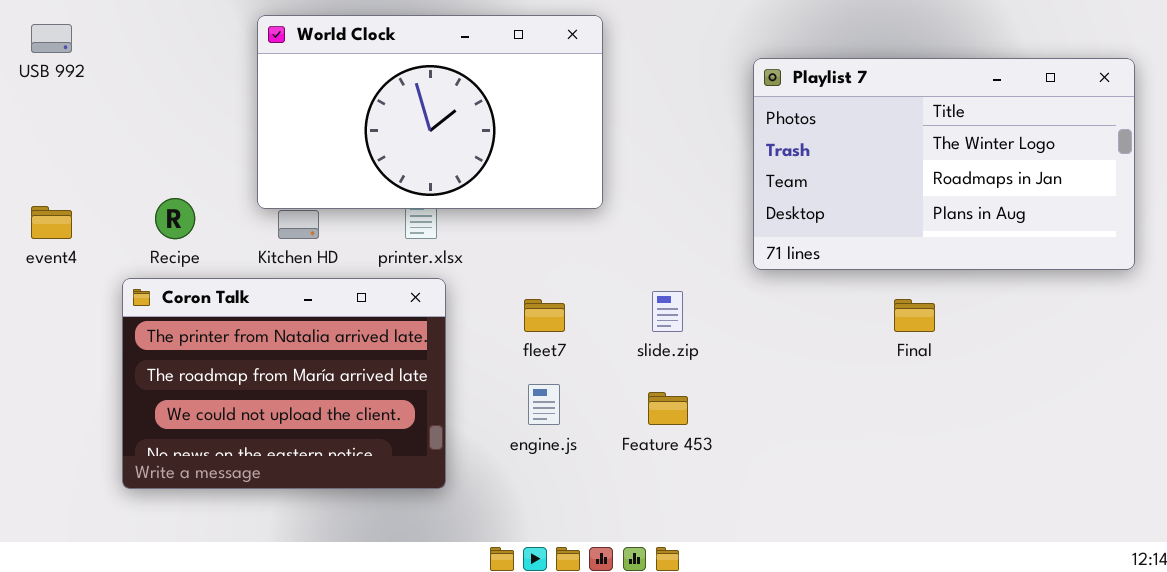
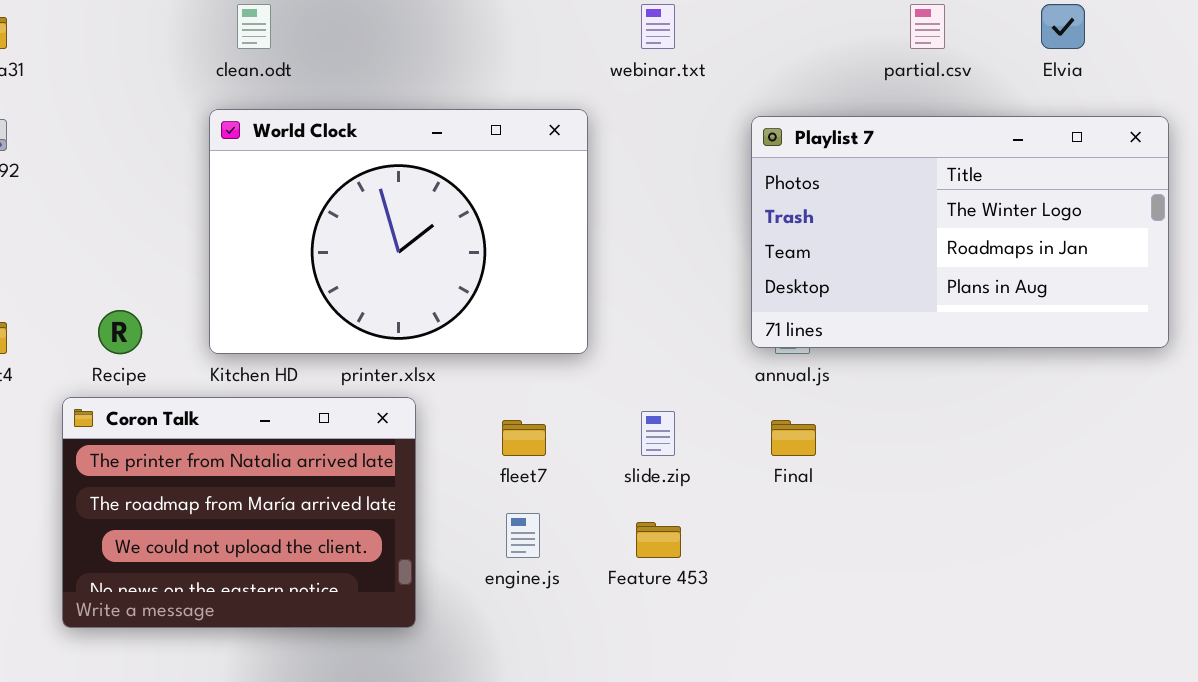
World Clock: [257,15,603,209] -> [209,109,588,354], resized
Playlist 7: [753,58,1135,270] -> [751,116,1169,348], moved
Final: [894,299,935,332] -> [771,420,816,456], moved

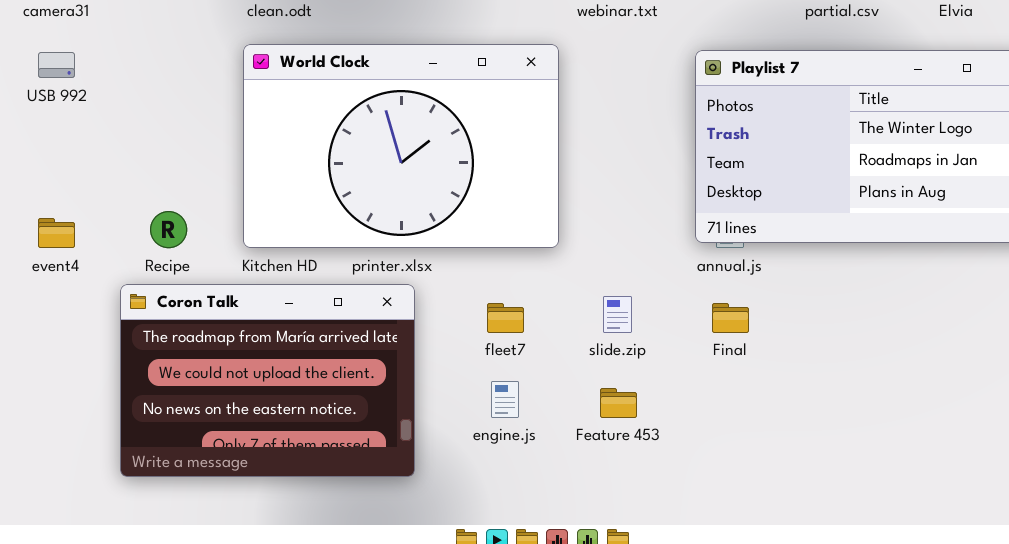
Coron Talk: [62,397,416,628] -> [120,284,415,477], scrolled down 1 row

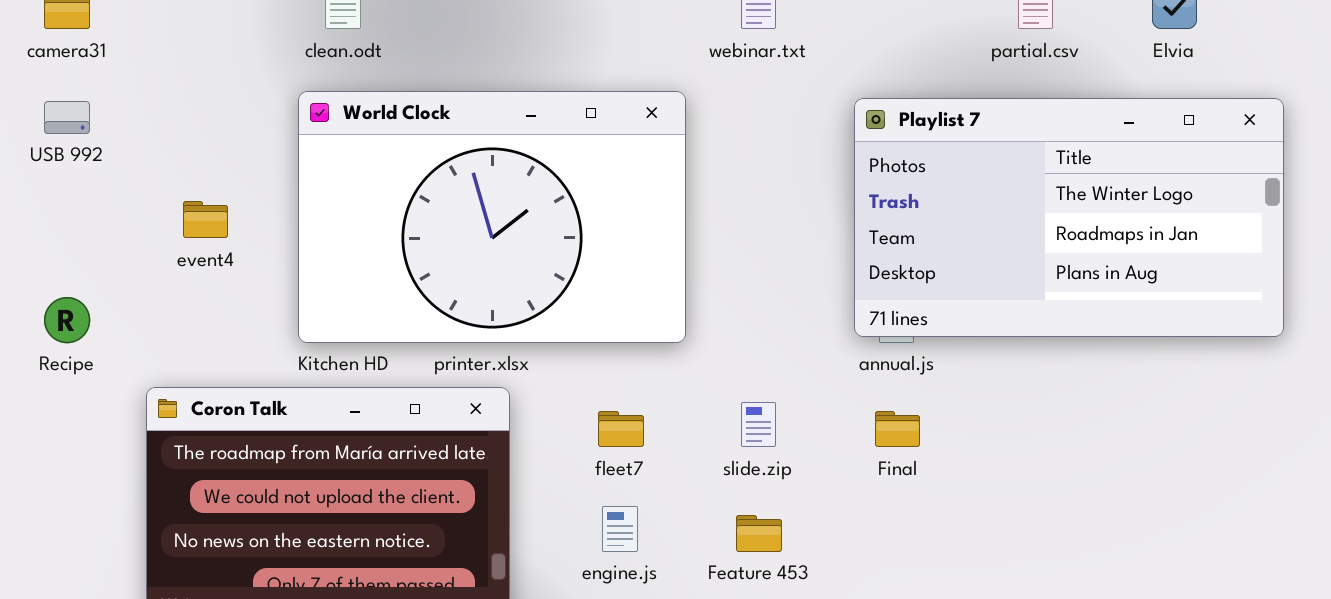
Recipe: [150,211,187,248] -> [44,297,90,343], moved
event4: [38,218,75,248] -> [183,201,228,238], moved

